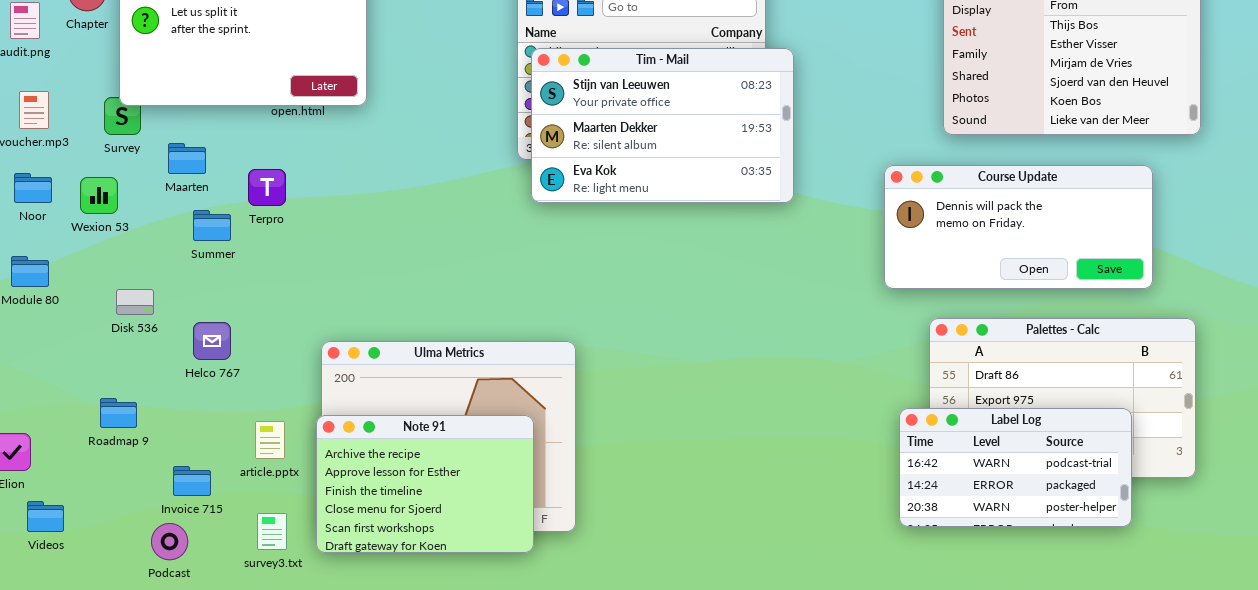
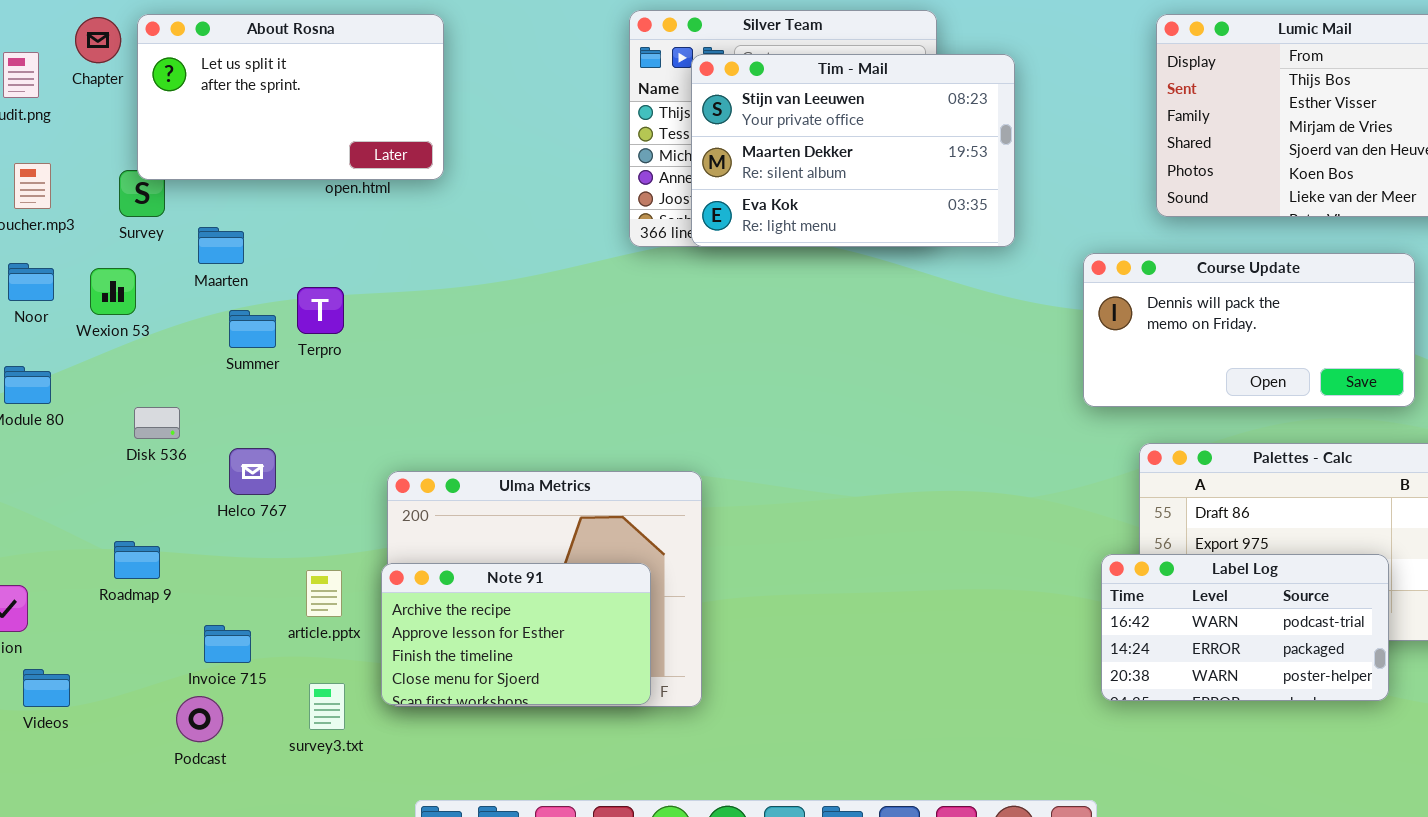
Tim - Mail: [531,48,794,203] -> [691,54,1015,247], moved
Terpro: [248,169,286,206] -> [297,287,344,334], moved
Note 91: [316,415,534,553] -> [381,563,651,705], resized

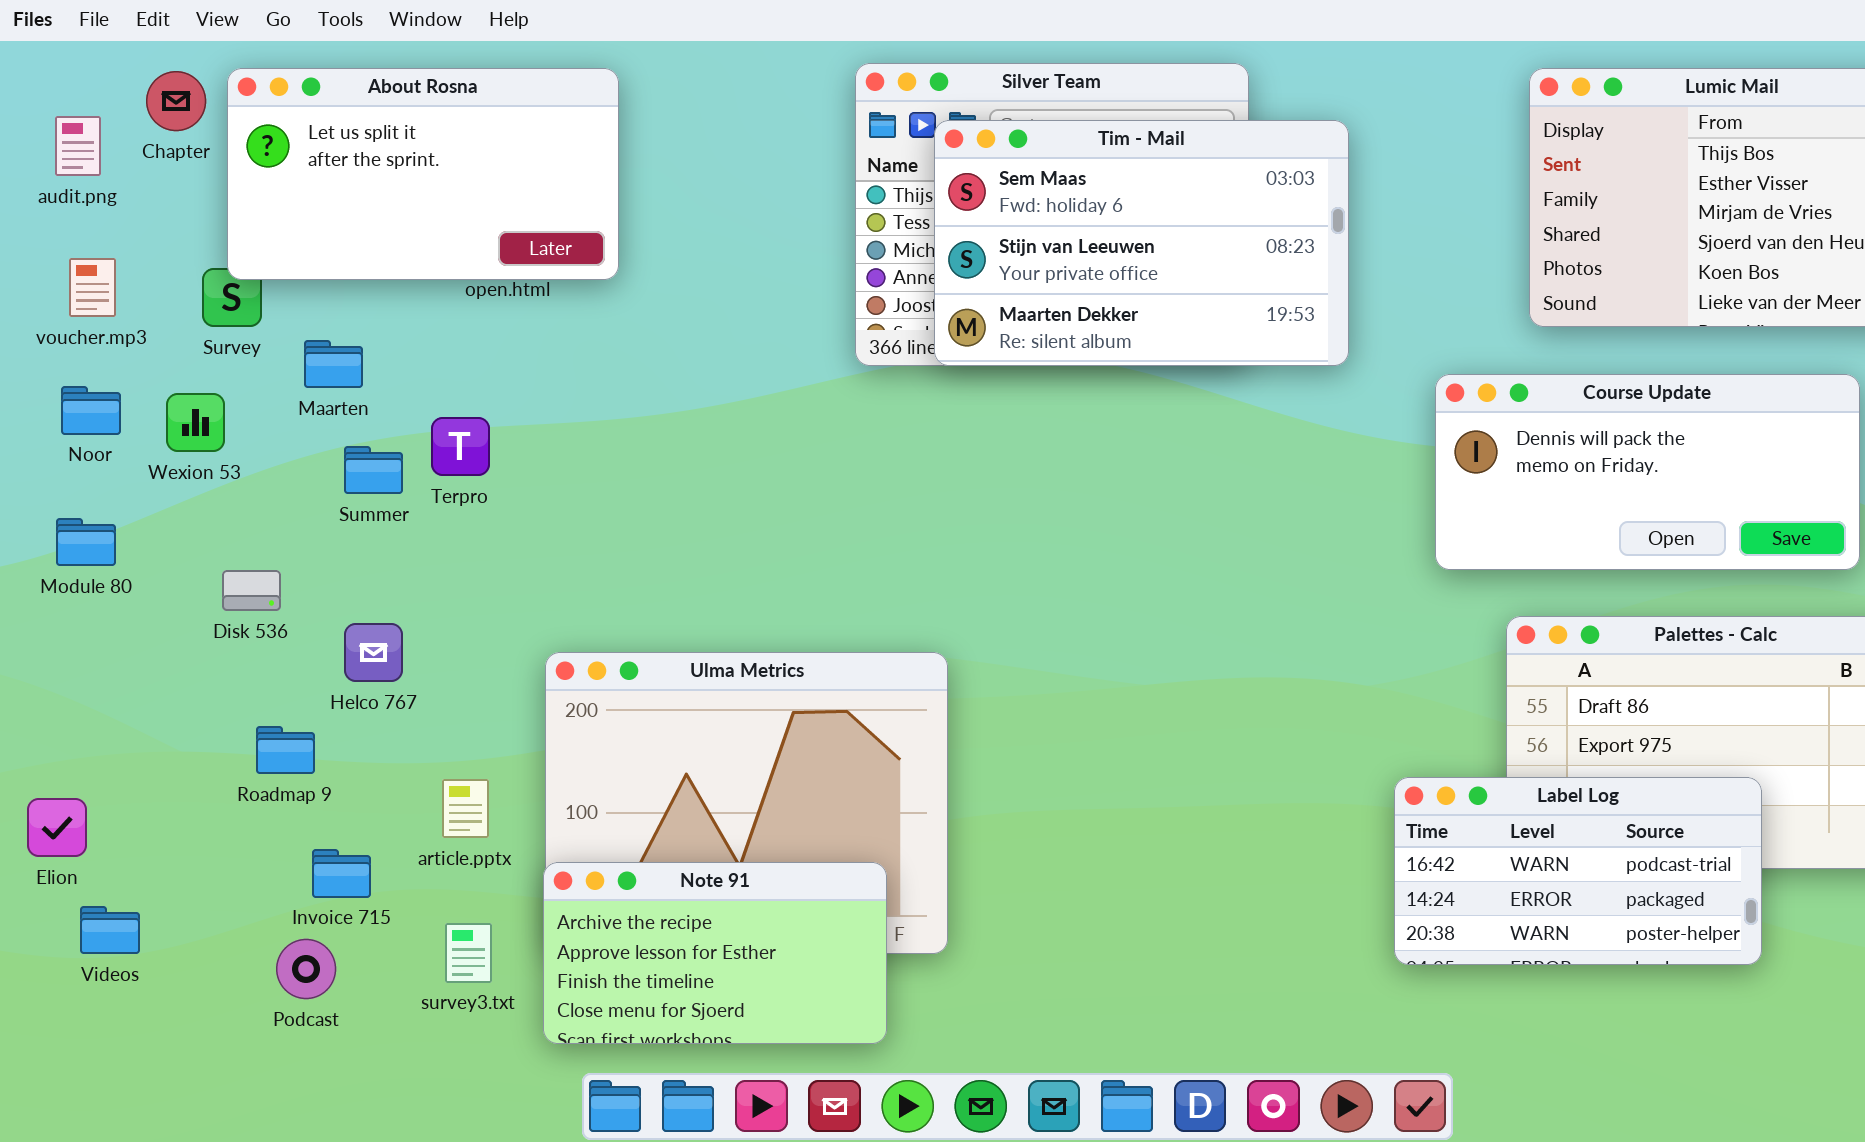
Tim - Mail: [691,54,1015,247] -> [934,120,1349,366], scrolled up 1 row
Roadmap 9: [114,541,160,579] -> [256,726,315,774], moved
Label Log: [1101,554,1389,701] -> [1394,777,1762,965], moved
Note 91: [381,563,651,705] -> [543,862,887,1044], moved

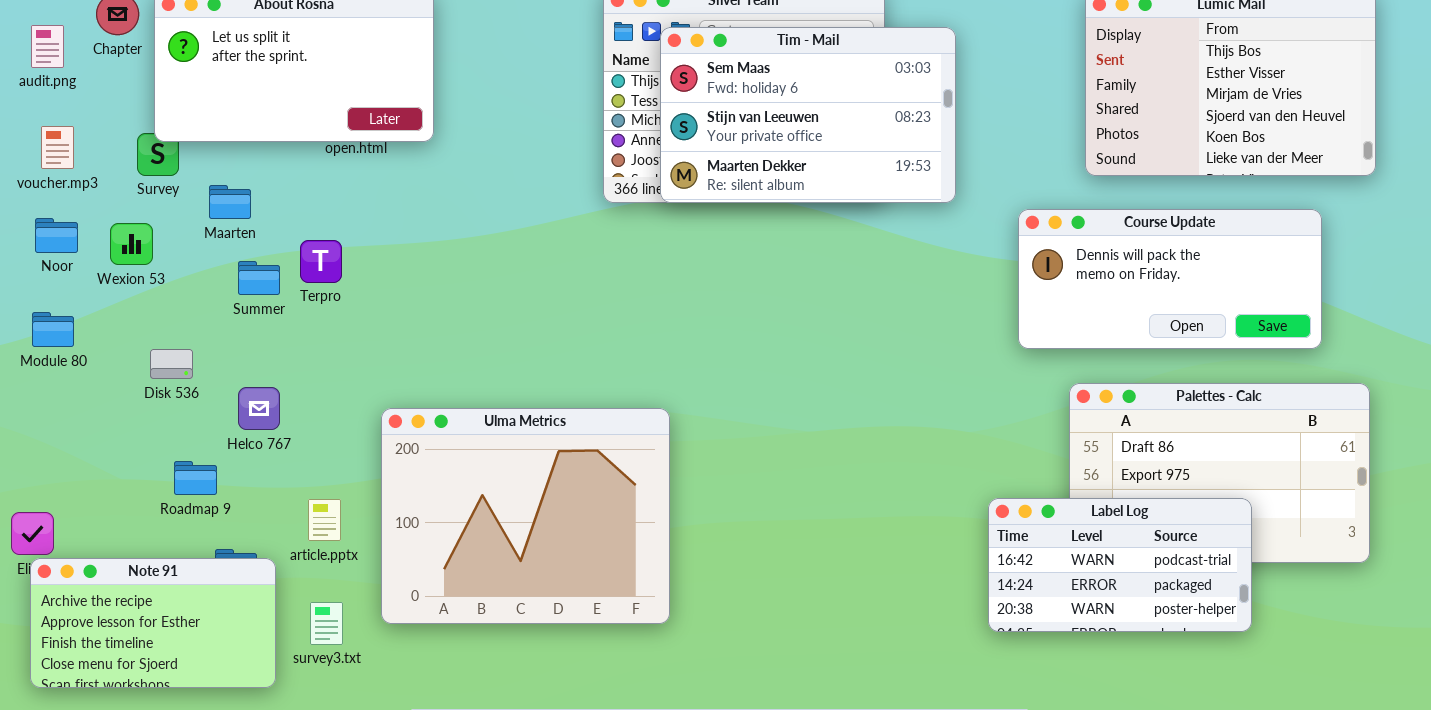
Note 91: [543,862,887,1044] -> [30,558,276,688], moved

